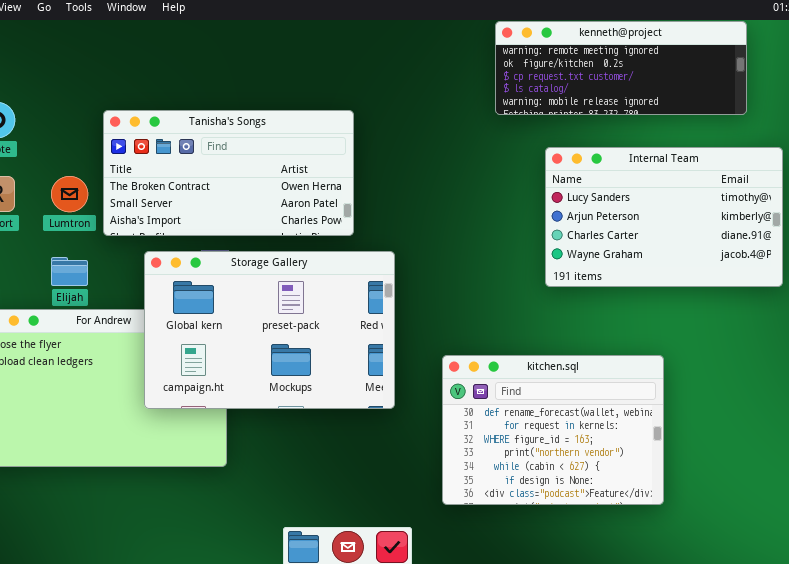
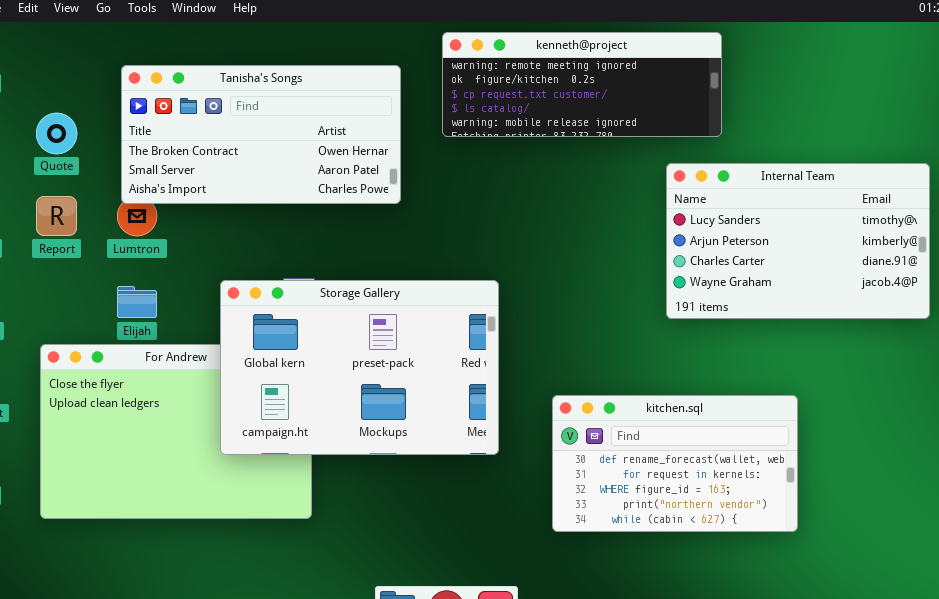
kenneth@project: [495,21,747,115] -> [442,32,722,137], moved
Tanisha's Songs: [103,110,354,236] -> [121,65,401,204], moved
kitchen.sql: [442,355,664,505] -> [552,395,798,532], resized

